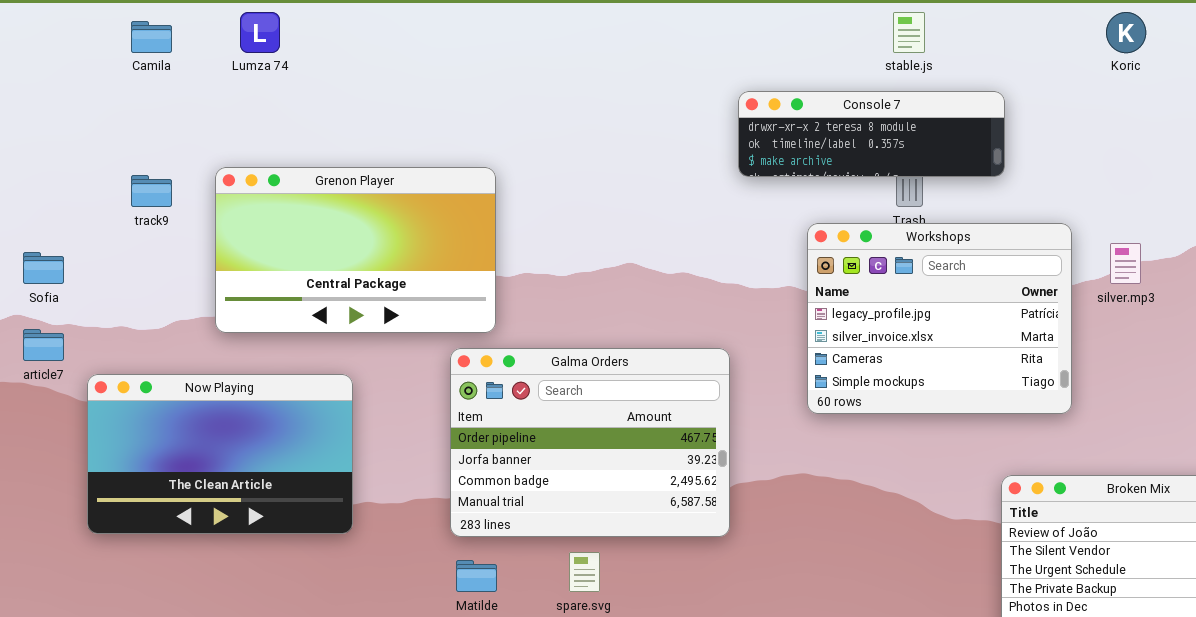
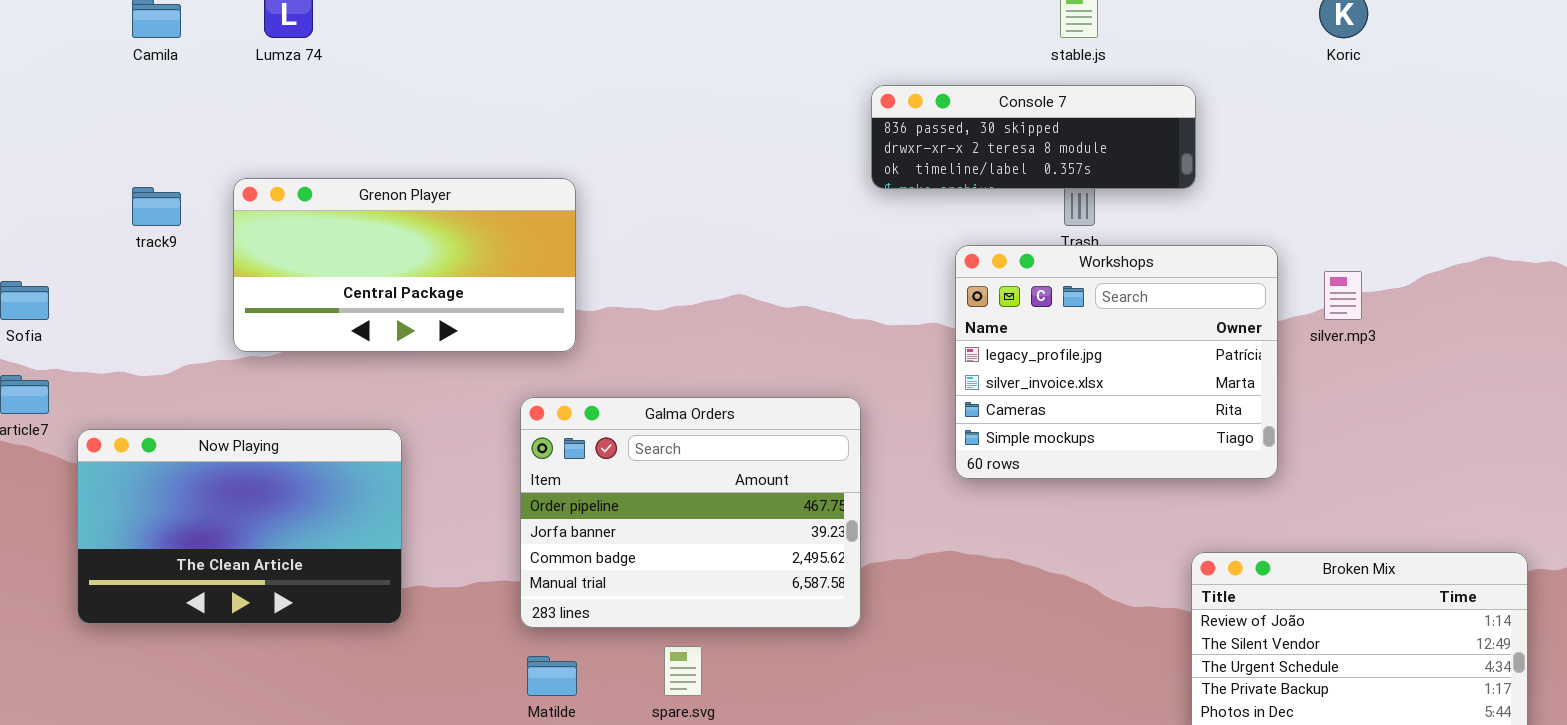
Console 7: [738,91,1005,177] -> [871,85,1196,189], scrolled up 1 row
Grenon Player: [215,167,496,333] -> [233,178,576,352], resized

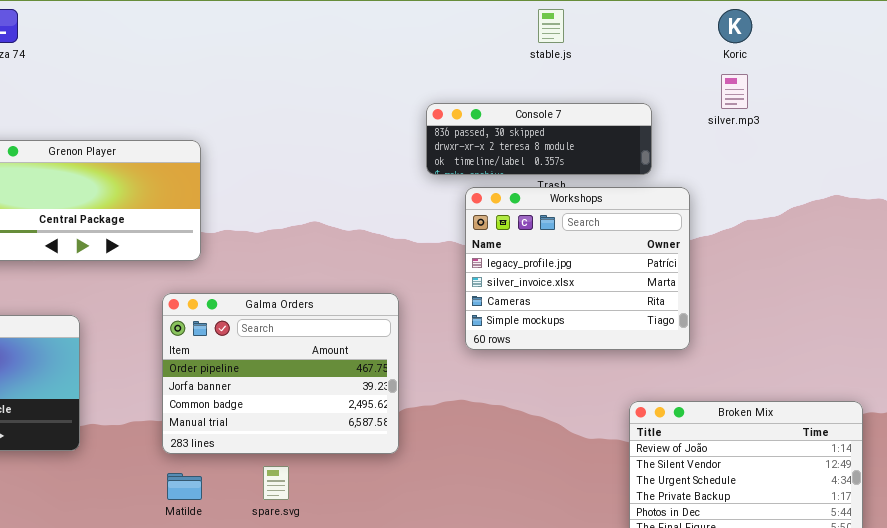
Console 7: [871,85,1196,189] -> [426,103,652,175], moved
silver.mp3: [1324,271,1362,320] -> [721,74,748,109], moved

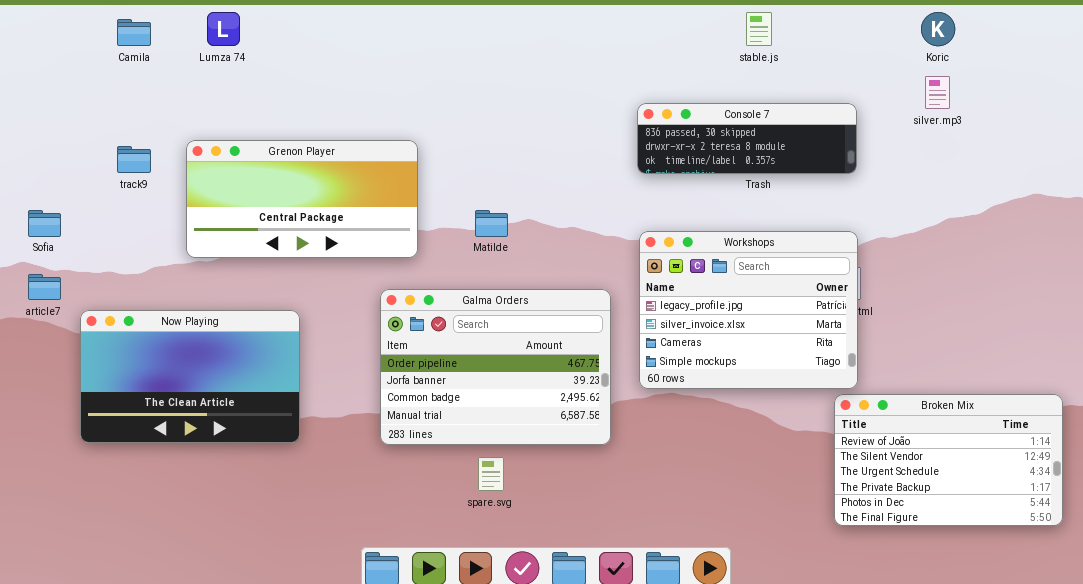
Workshops: [465,187,690,350] -> [639,231,858,389], moved
Matilde: [167,473,202,500] -> [475,210,508,237], moved

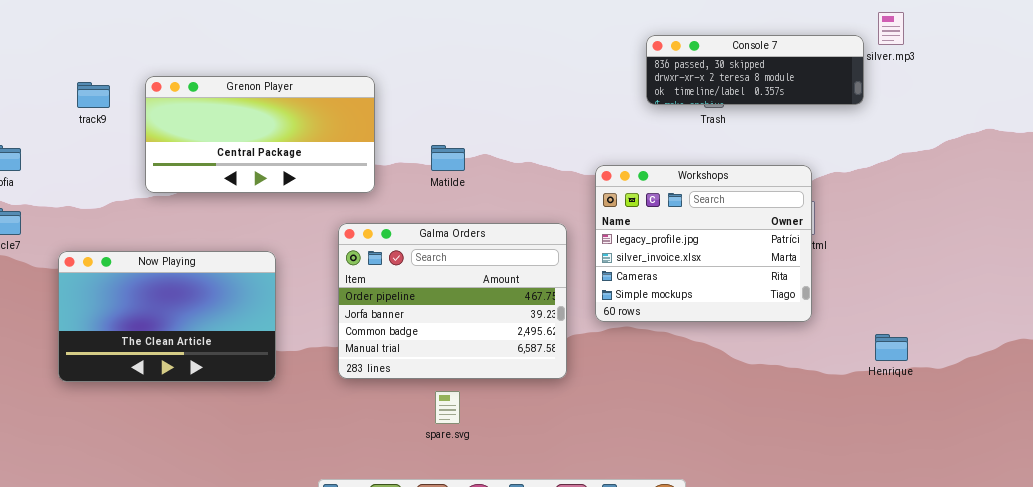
Console 7: [637,103,857,174] -> [646,35,864,105], moved
Now Playing: [80,310,300,443] -> [58,251,276,382], moved
Broken Mix: [834,394,1063,526] -> none, closed

